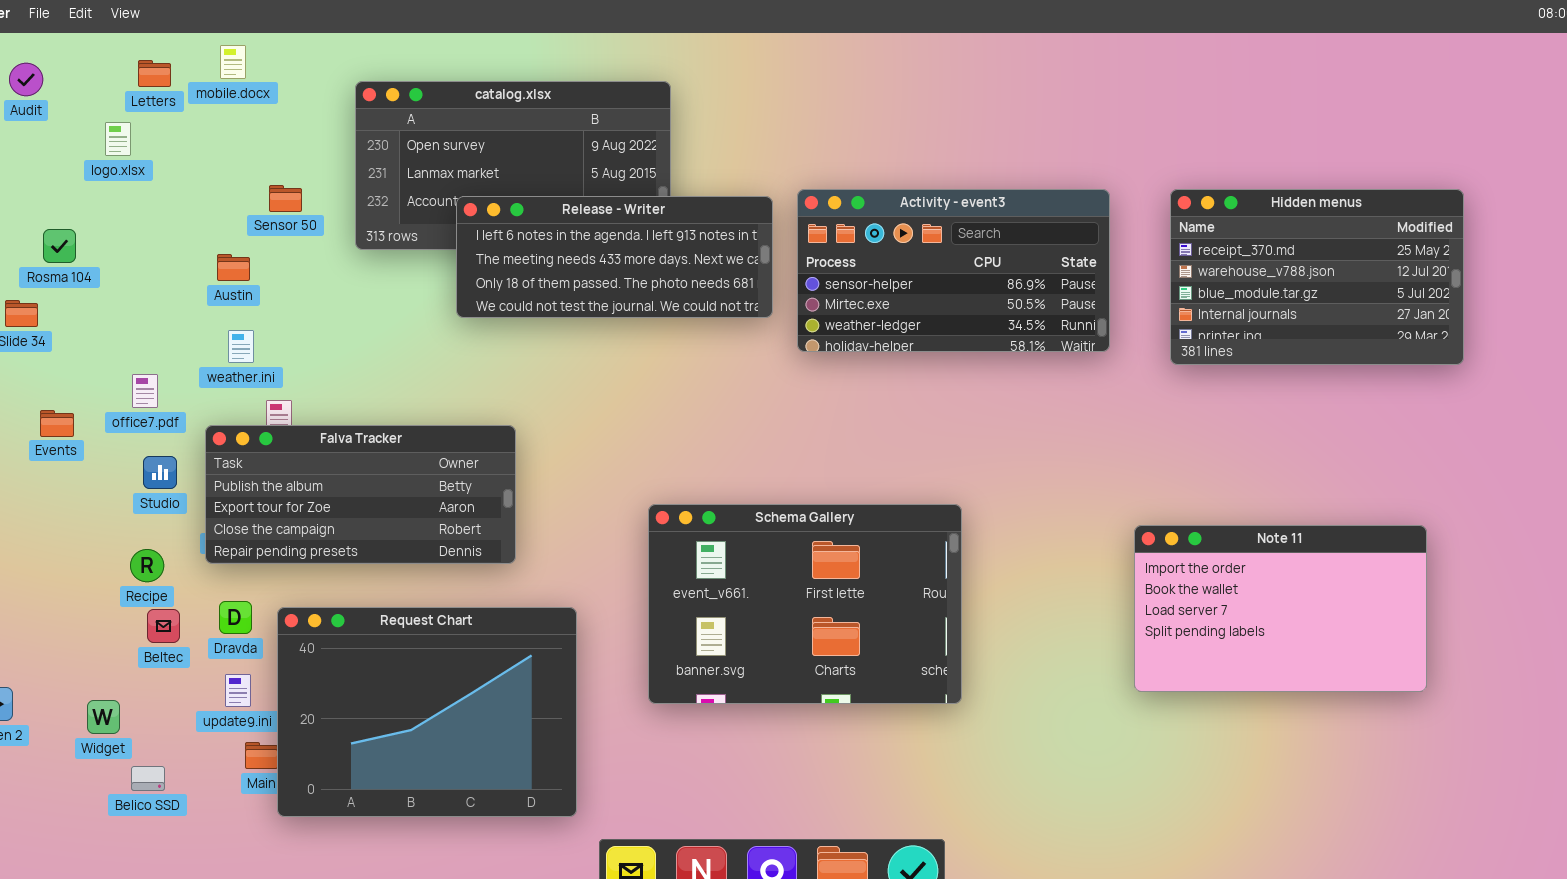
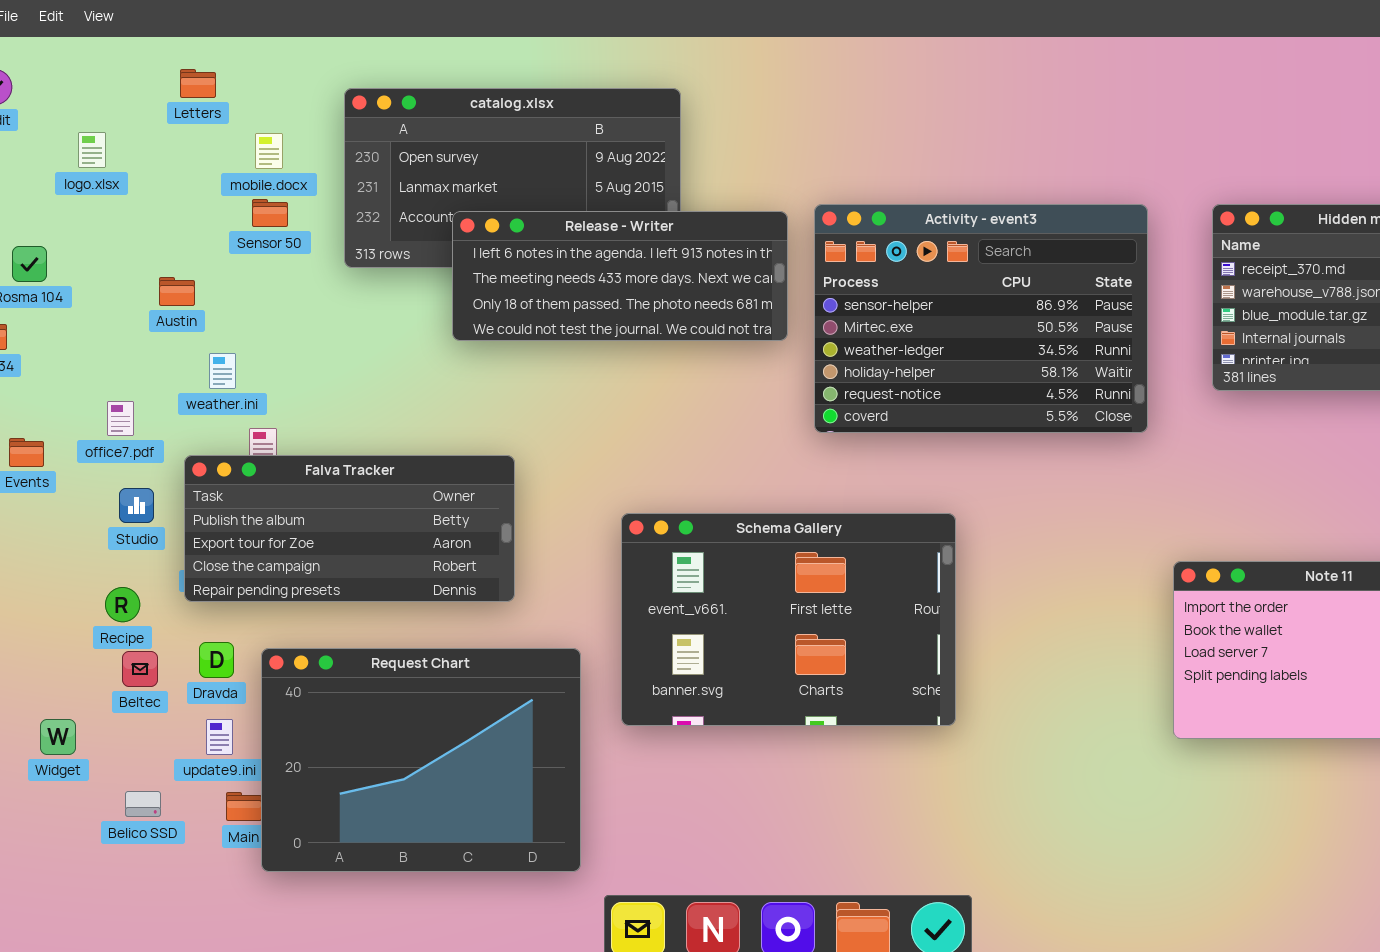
mobile.docx: [220,45,246,79] -> [255,133,283,169], moved
Letters: [138,60,171,87] -> [180,69,216,98], moved
Activity - event3: [797,189,1110,352] -> [814,204,1148,433], resized
Austin: [217,254,250,281] -> [159,277,195,306], moved
Schema Gallery: [648,504,962,704] -> [621,513,956,726], moved
Widget: [87,700,120,734] -> [40,719,76,755], moved
Belico SSD: [131,766,165,791] -> [125,791,161,817], moved

